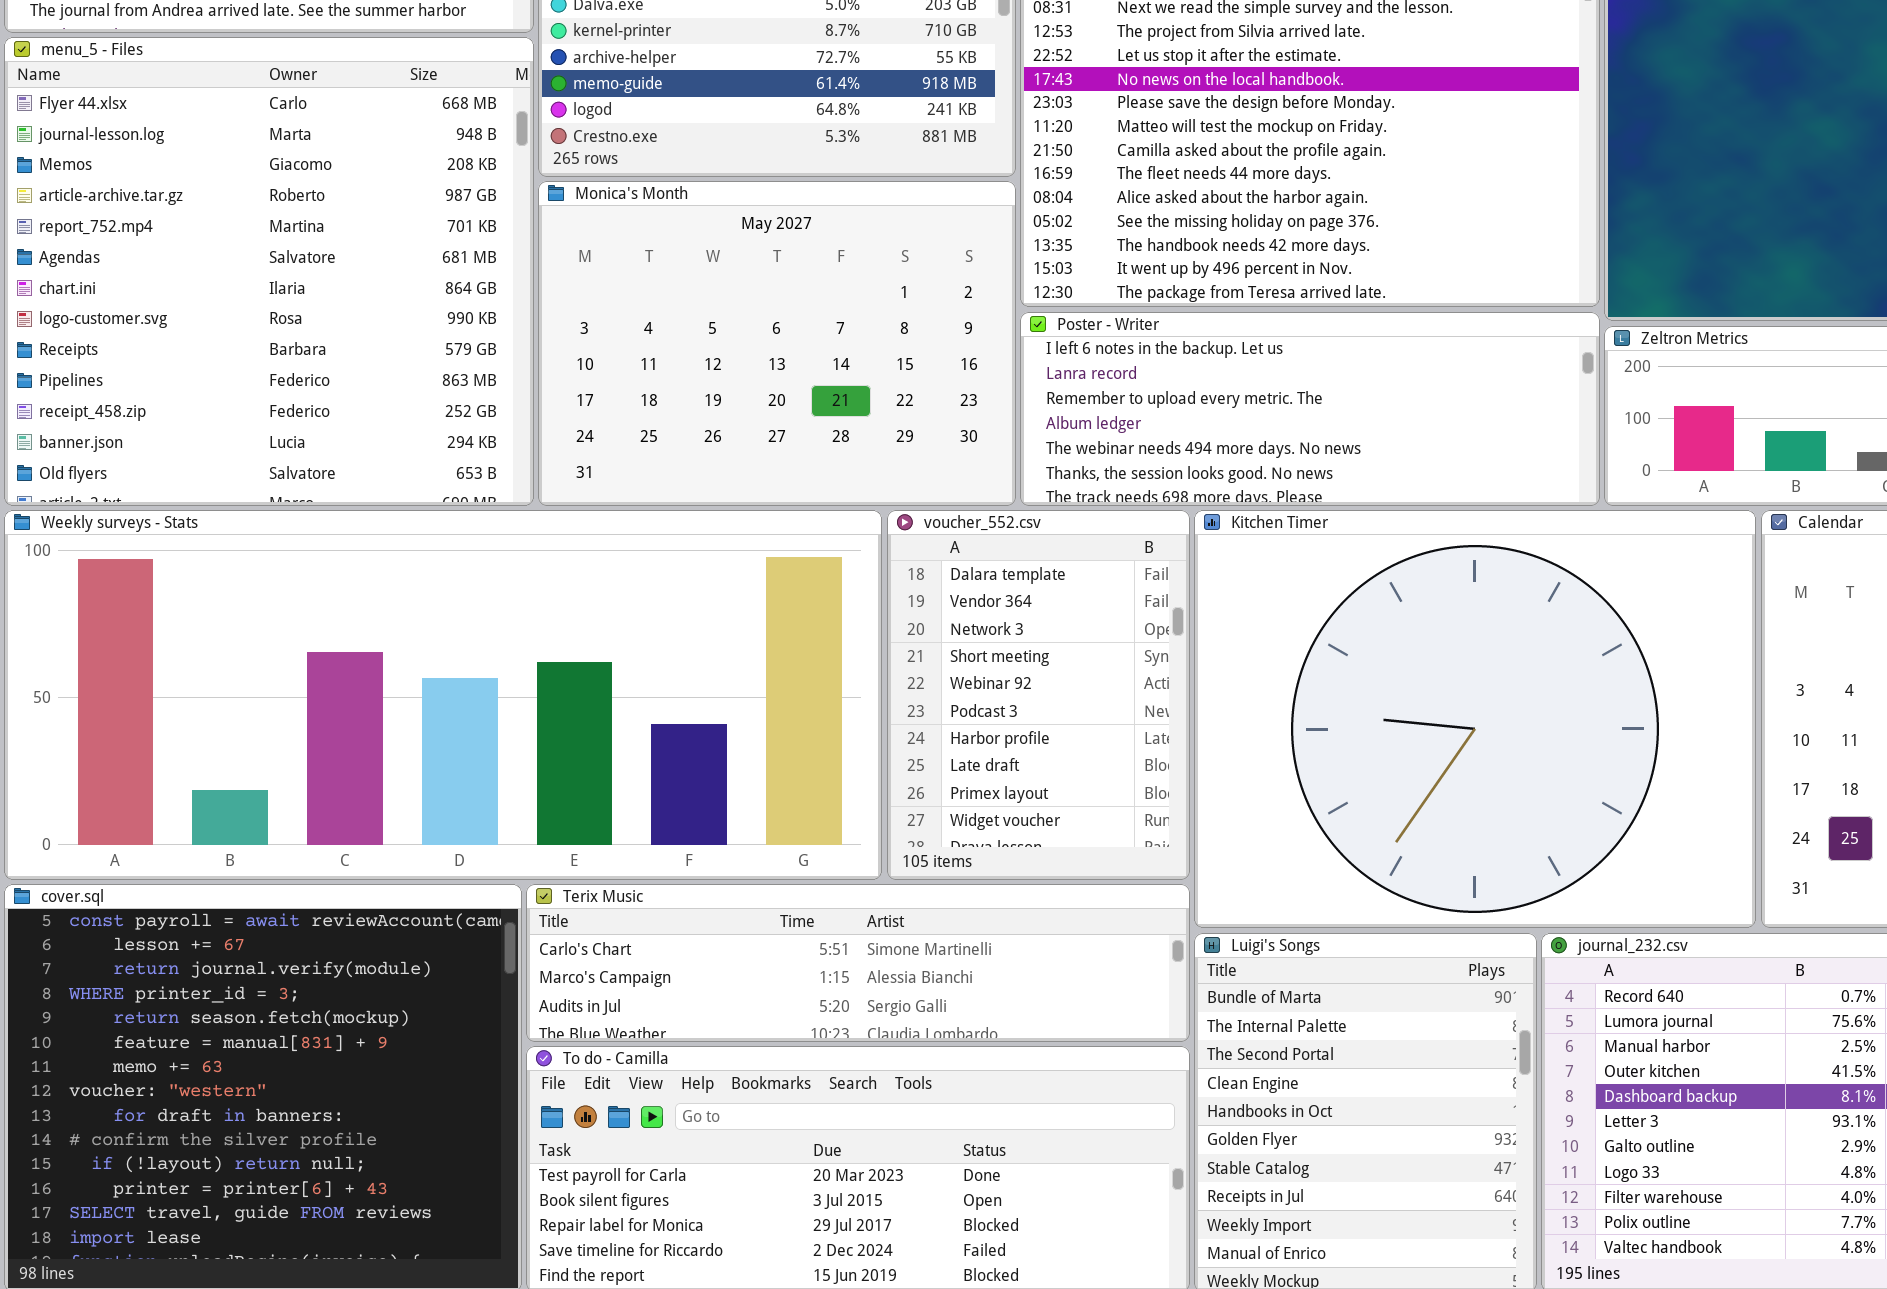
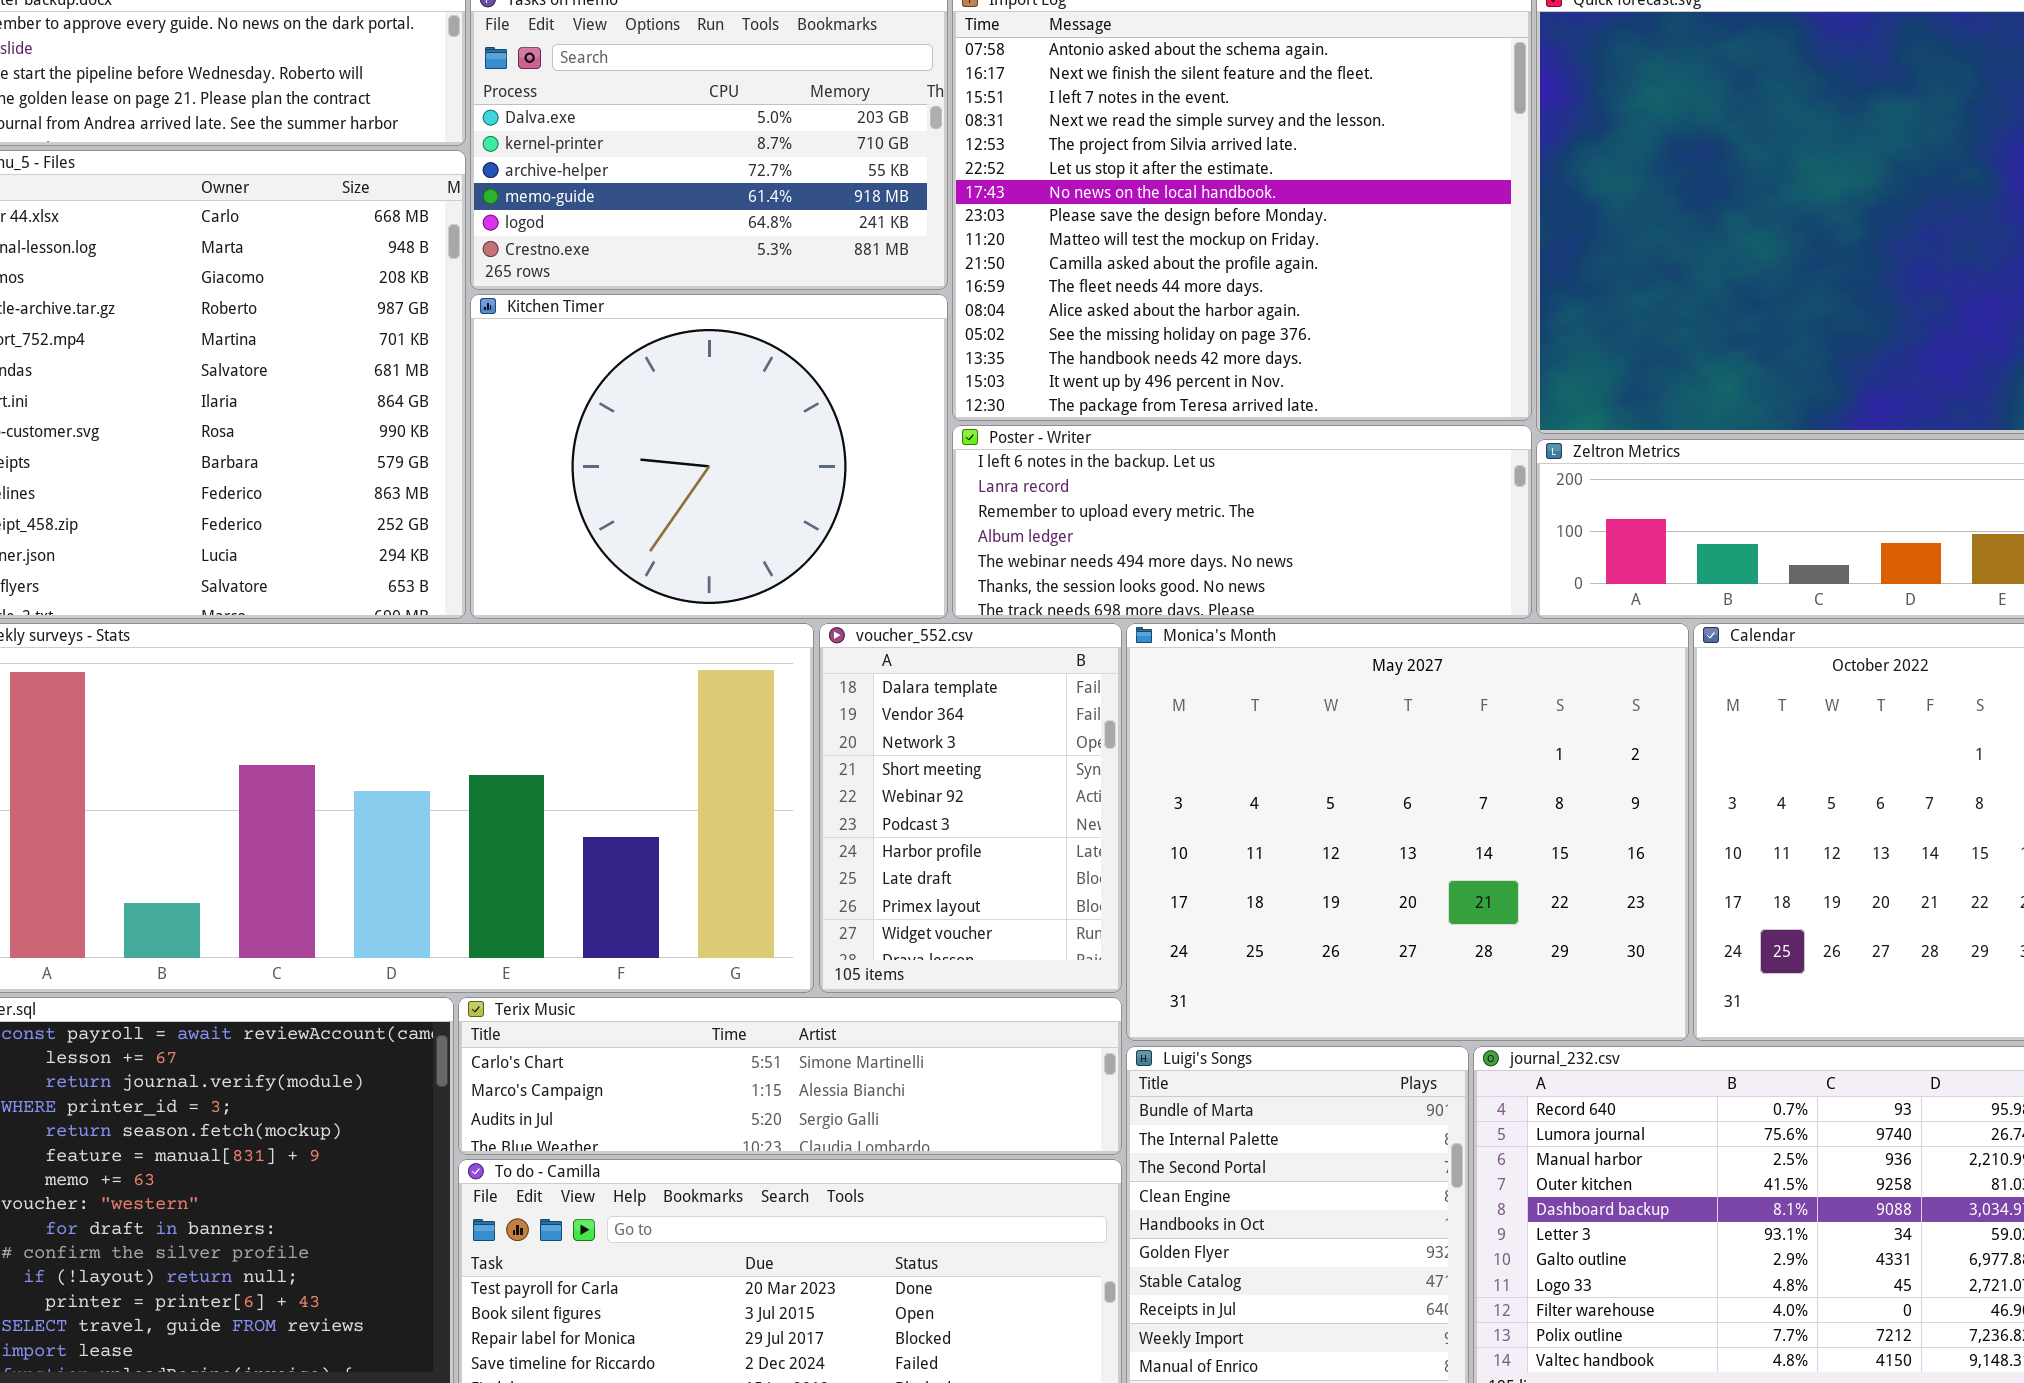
Monica's Month: [538,181,1016,506] -> [1126,623,1689,1041], moved, resized
Kitchen Timer: [1194,510,1756,928] -> [470,294,948,619], moved, resized

